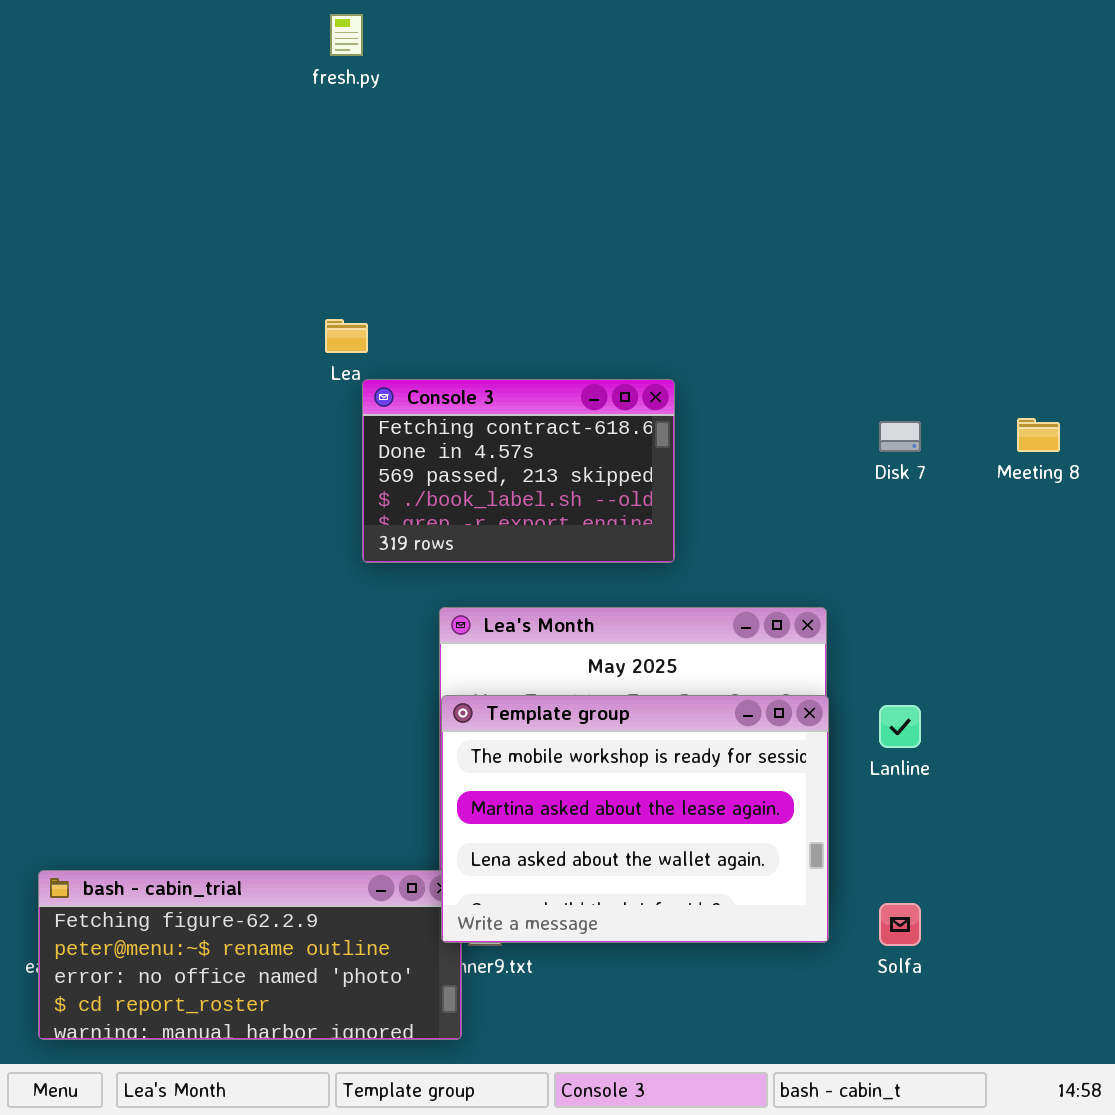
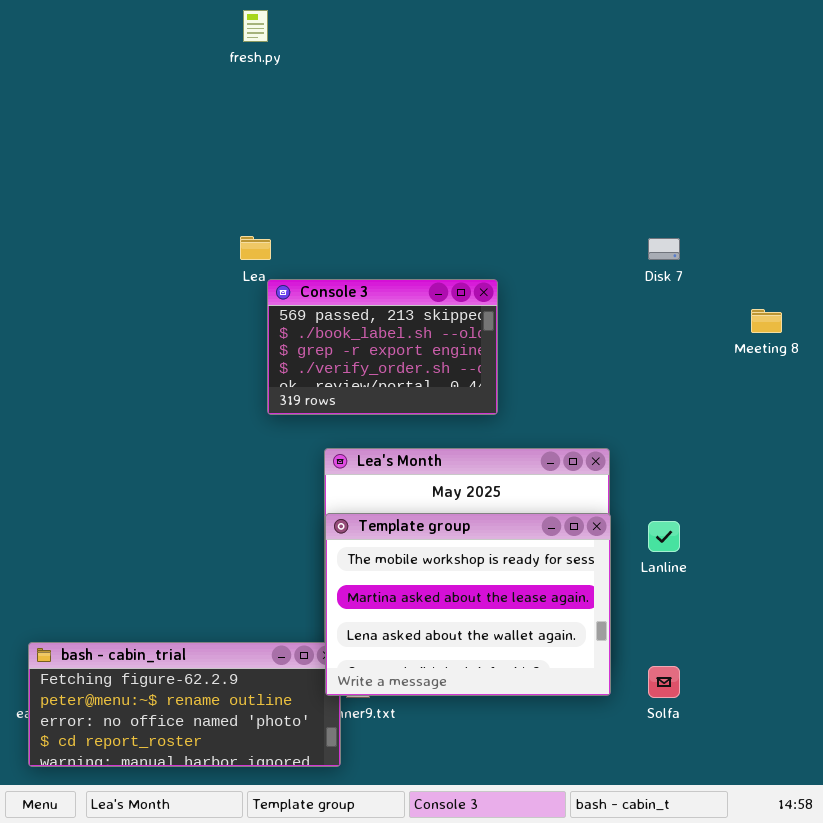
Console 3: [362,379,675,563] -> [267,279,498,415], scrolled down 2 rows
Disk 7: [879,421,921,452] -> [648,238,680,260], moved

